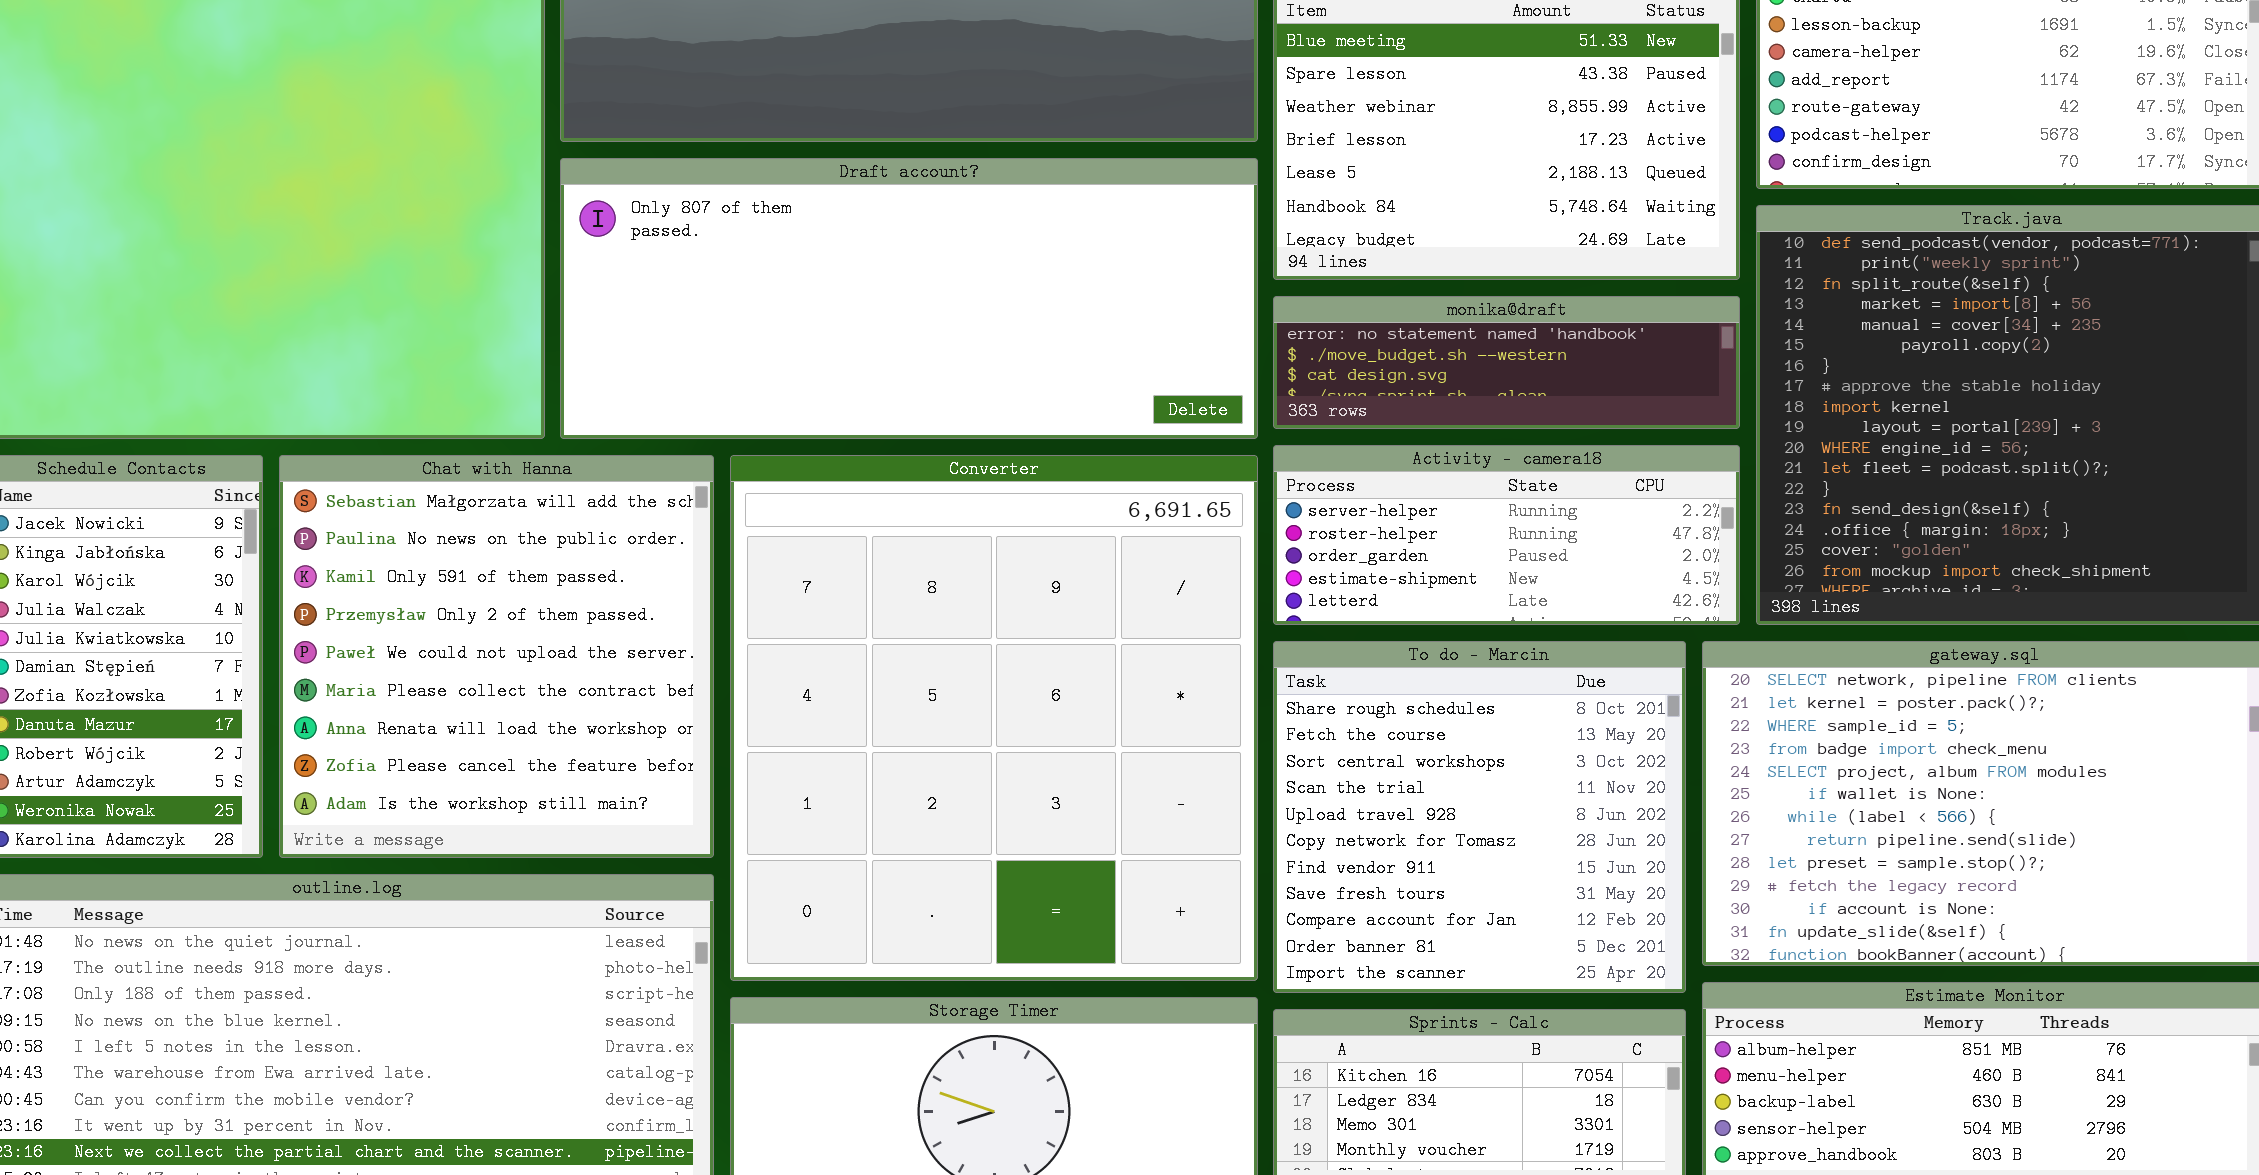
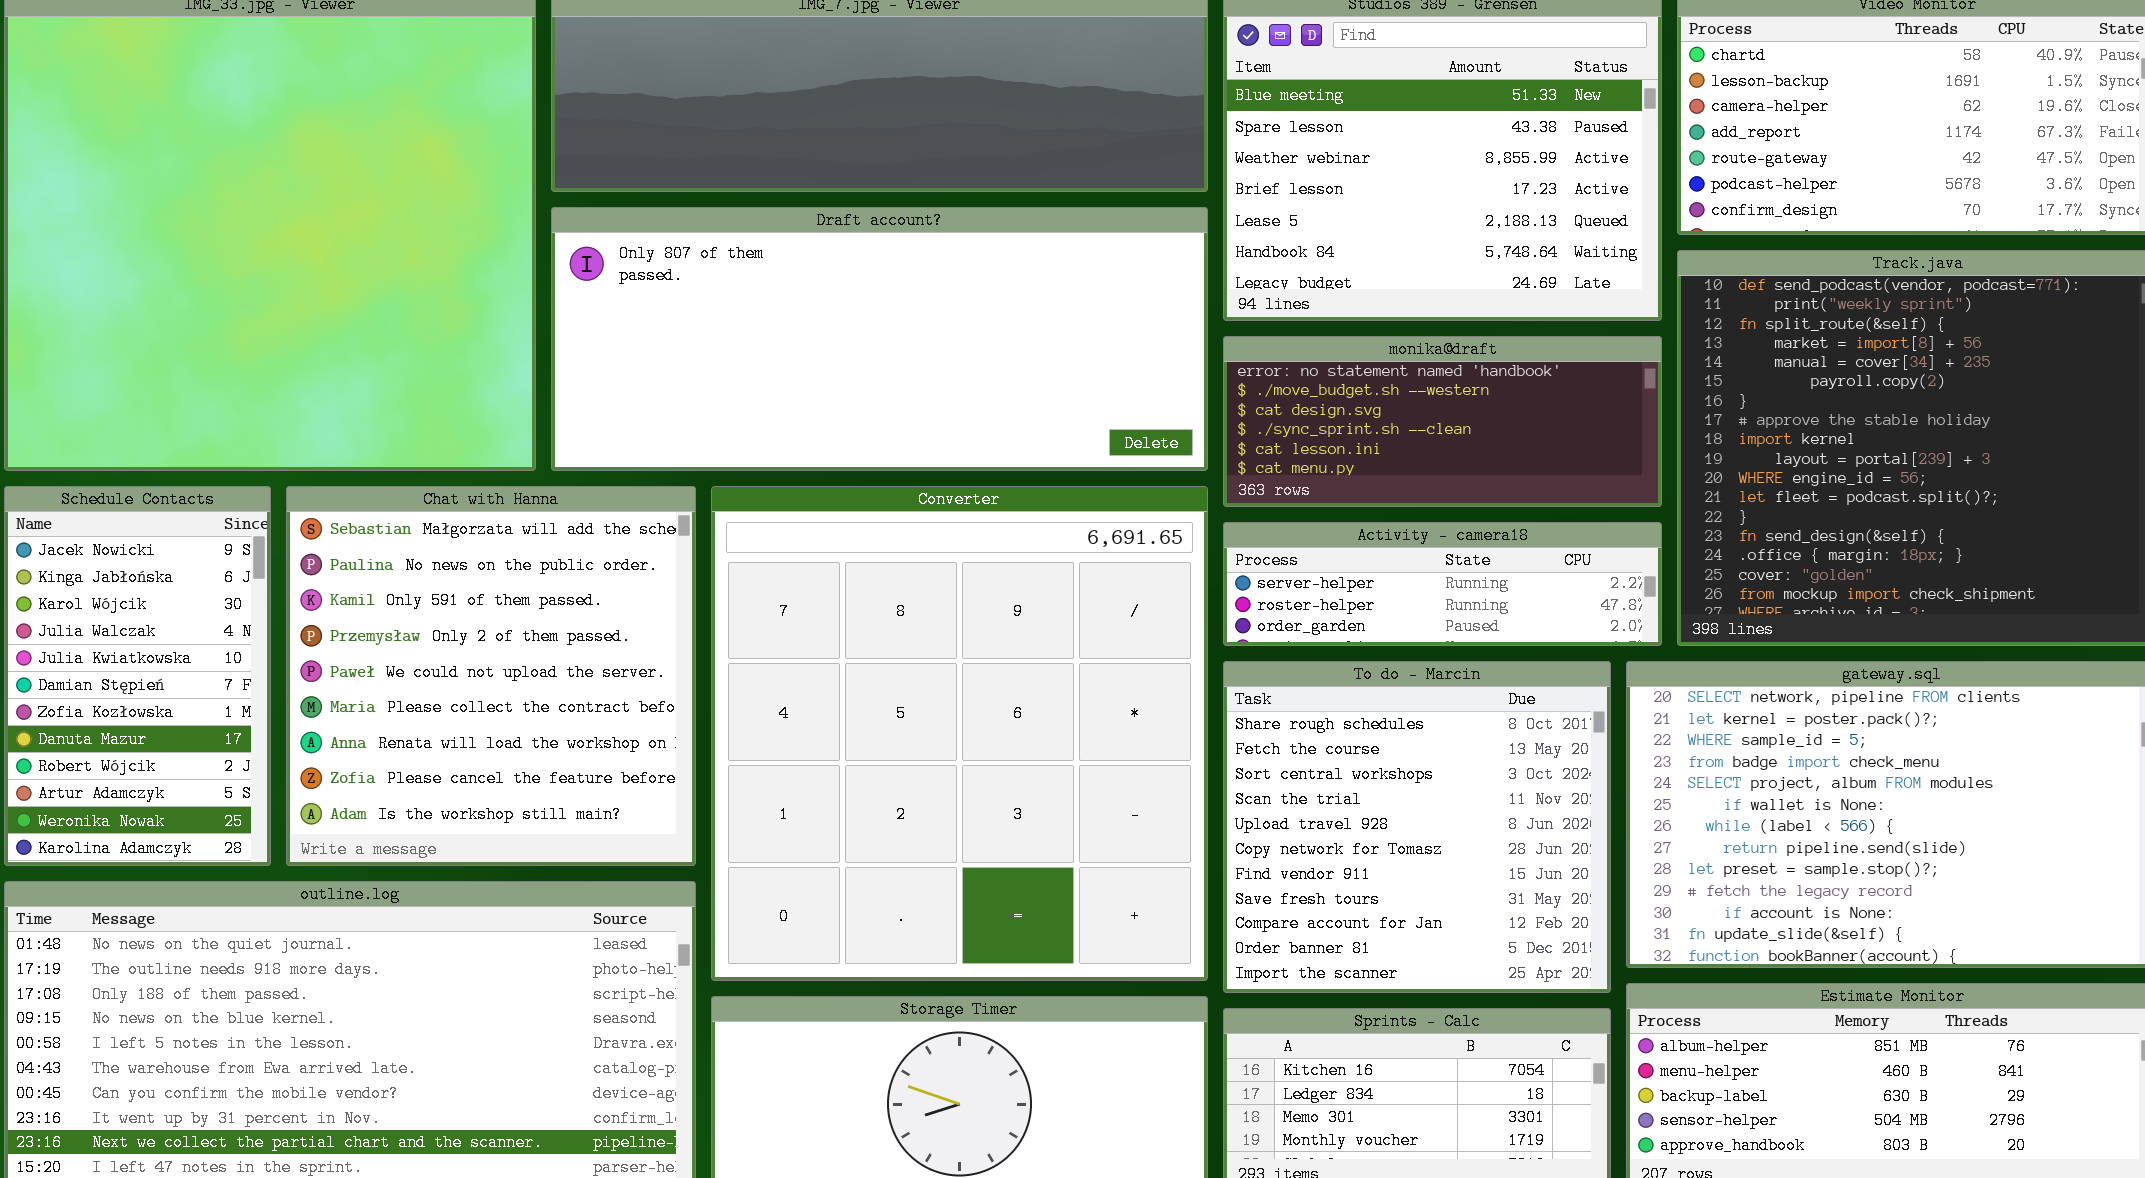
monika@draft: [1273,296,1740,429] -> [1223,336,1662,507], resized
Activity - camera18: [1273,445,1740,625] -> [1223,522,1662,646], resized

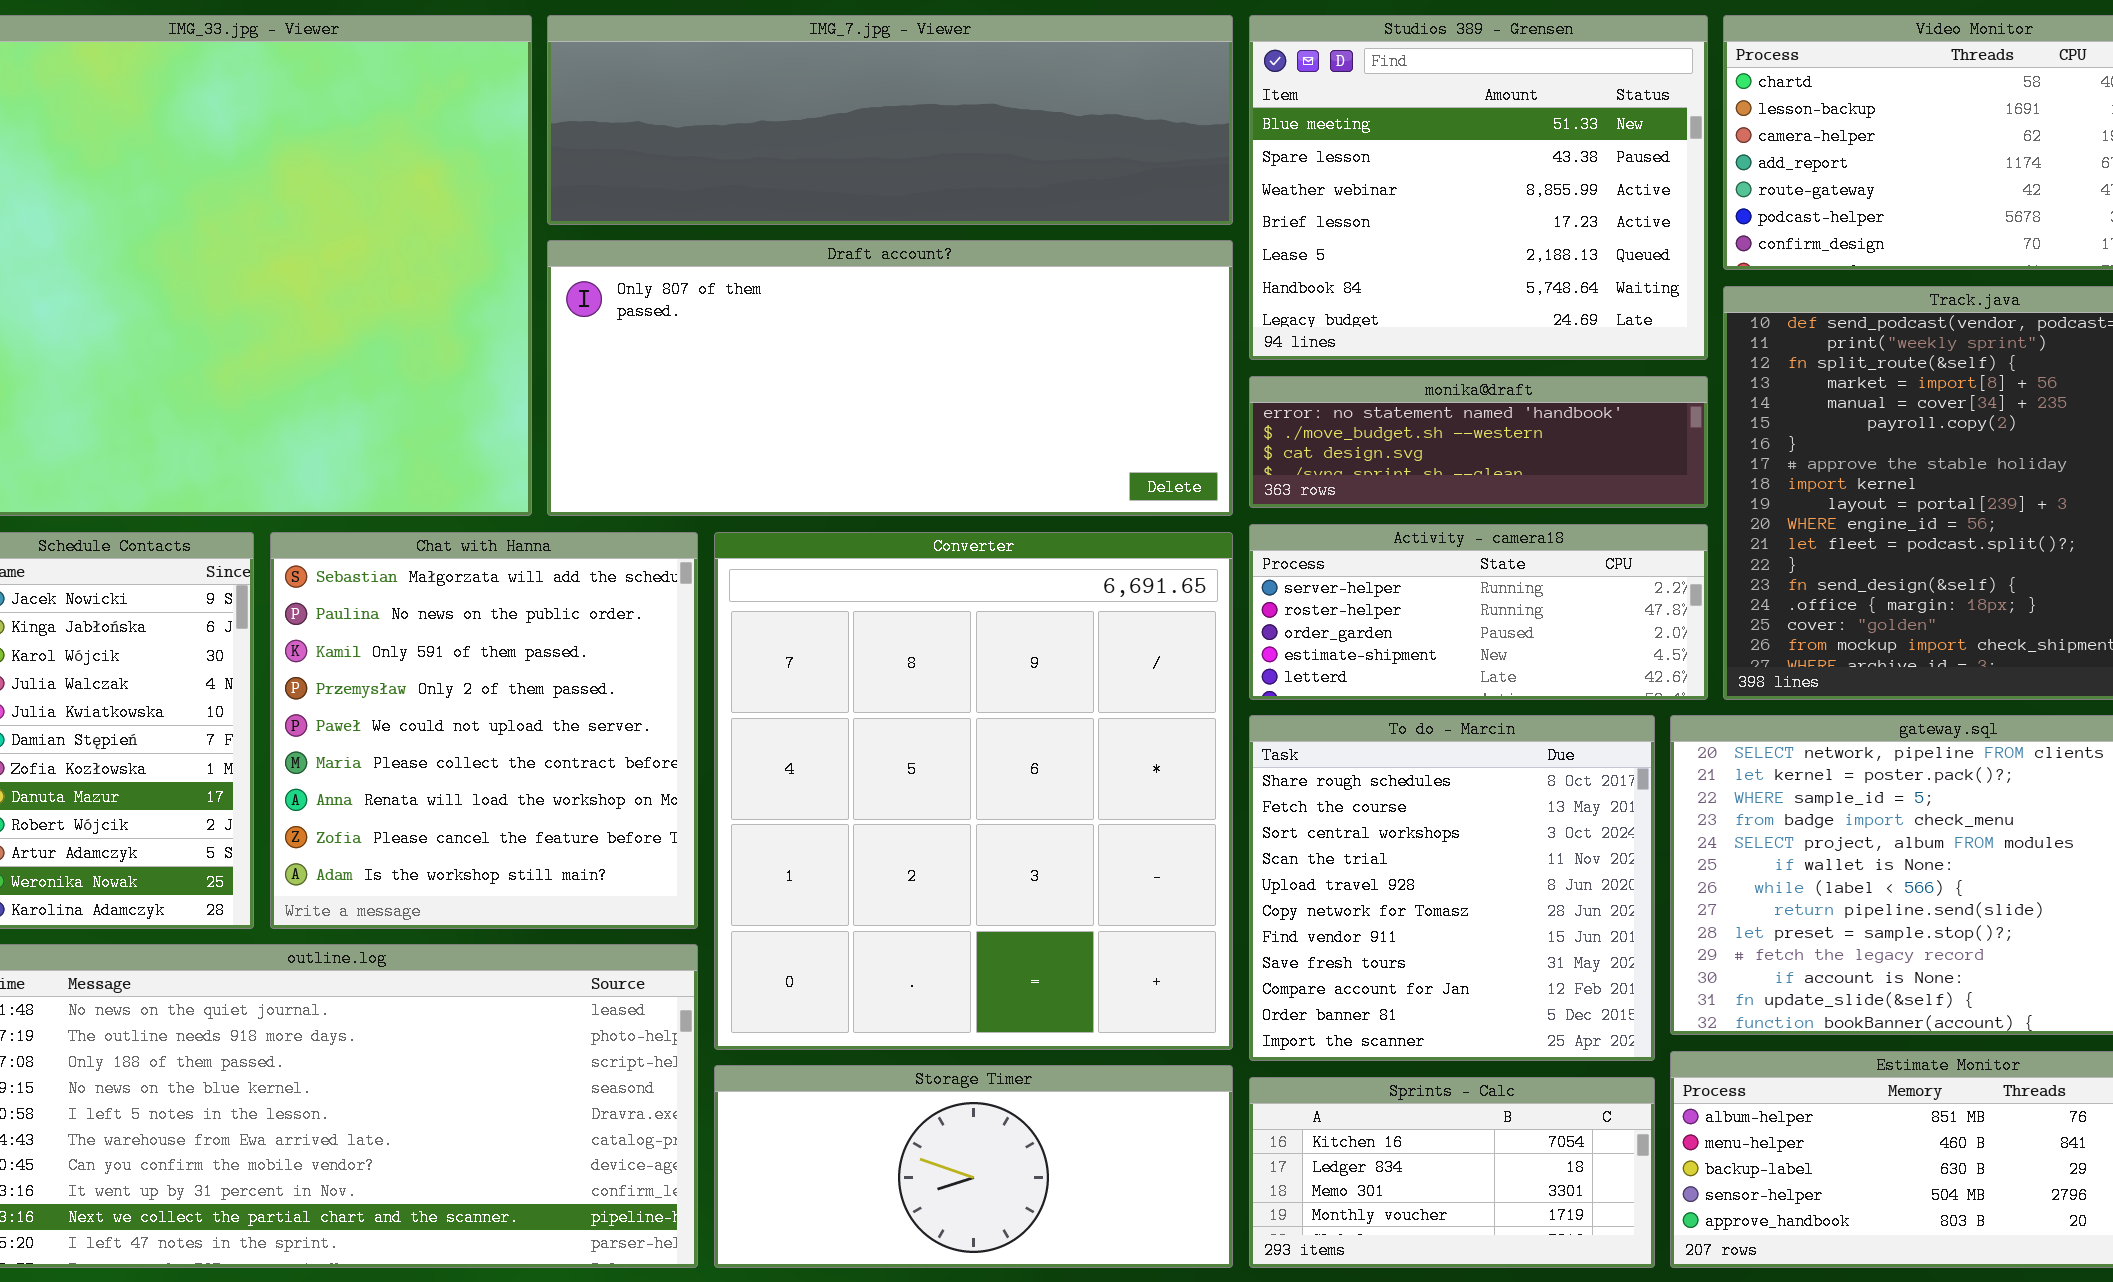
monika@draft: [1223,336,1662,507] -> [1249,376,1708,508], resized
Activity - camera18: [1223,522,1662,646] -> [1249,524,1708,700], resized

